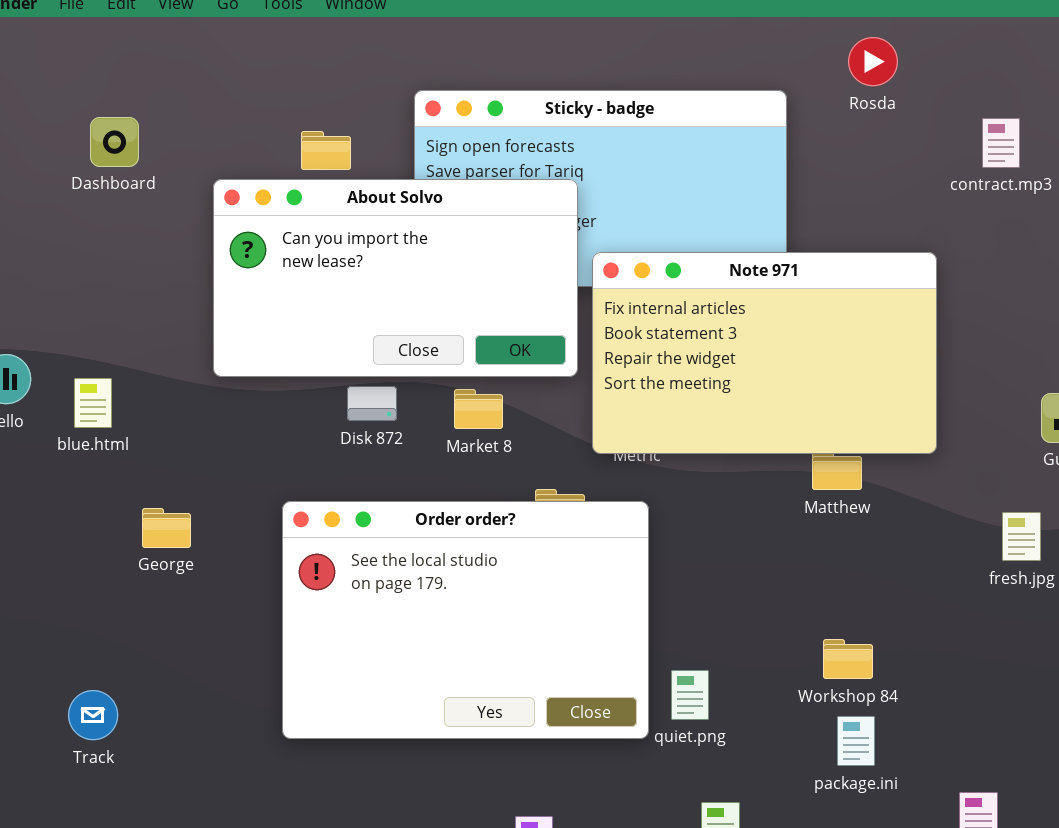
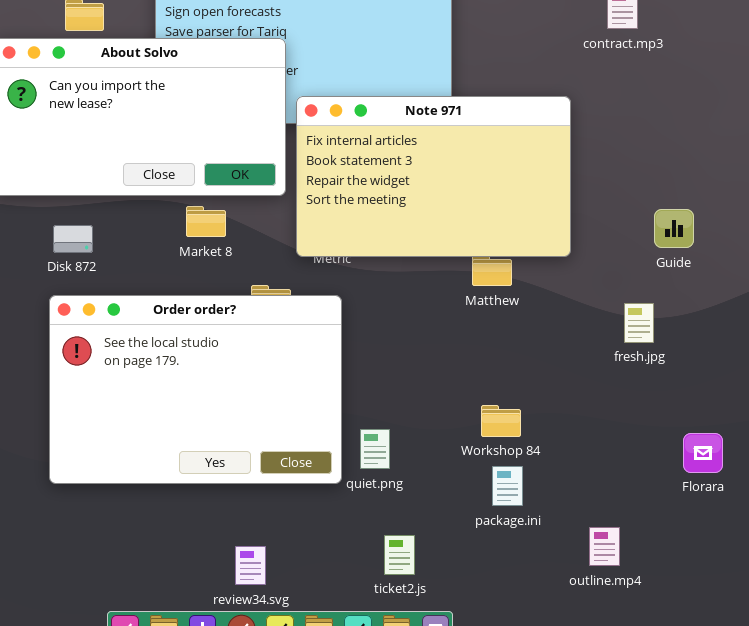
Disk 872: [347,386,397,421] -> [53,225,93,253], moved

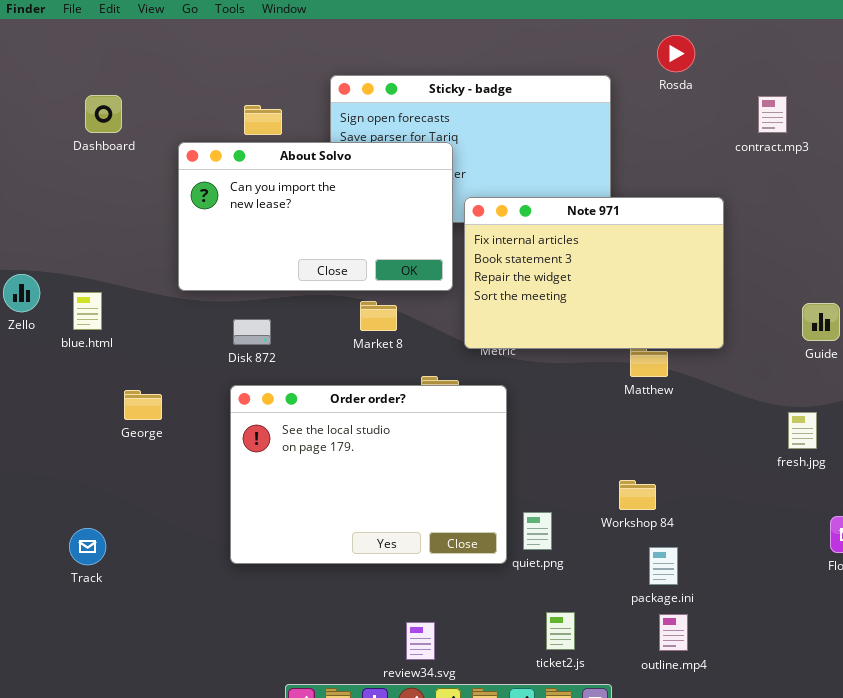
fresh.jpg: [624,303,654,343] -> [788,412,817,449], moved
Workshop 84: [481,405,521,437] -> [619,480,656,510], moved
outline.mp4: [589,527,620,566] -> [659,614,688,651], moved

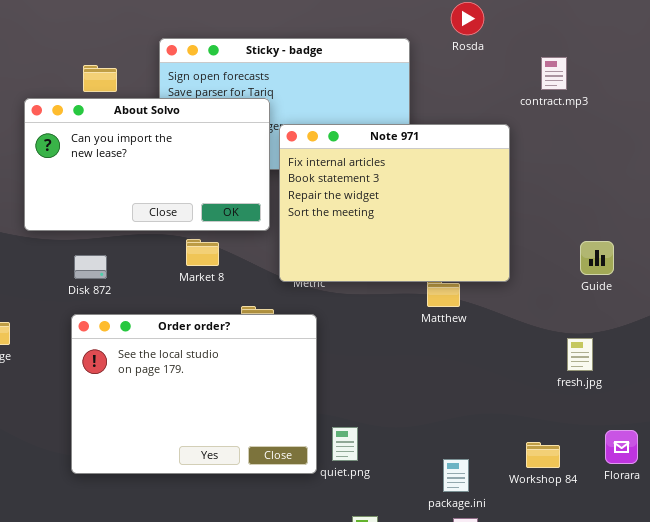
Note 971: [464,197,724,349] -> [279,124,510,282], resized
Workshop 84: [619,480,656,510] -> [526,442,560,468], moved

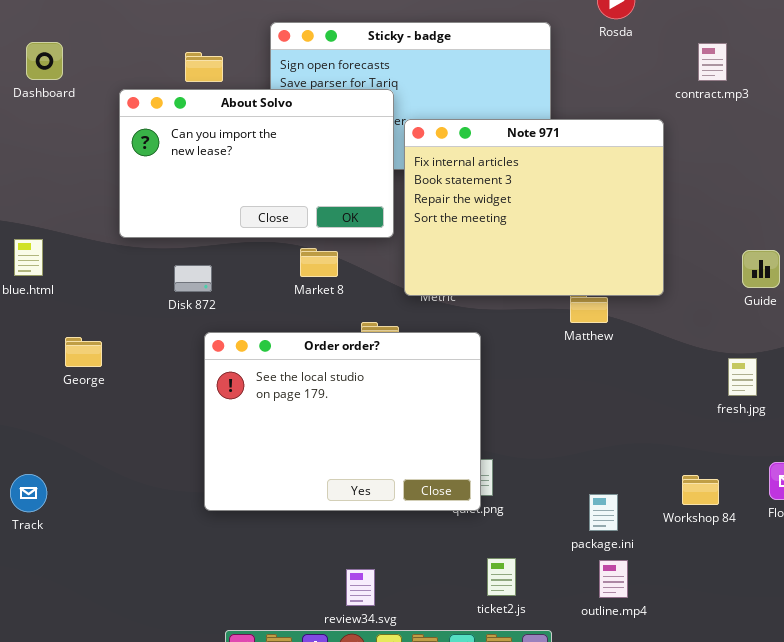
Order order?: [71,314,317,474] -> [204,332,481,511], moved

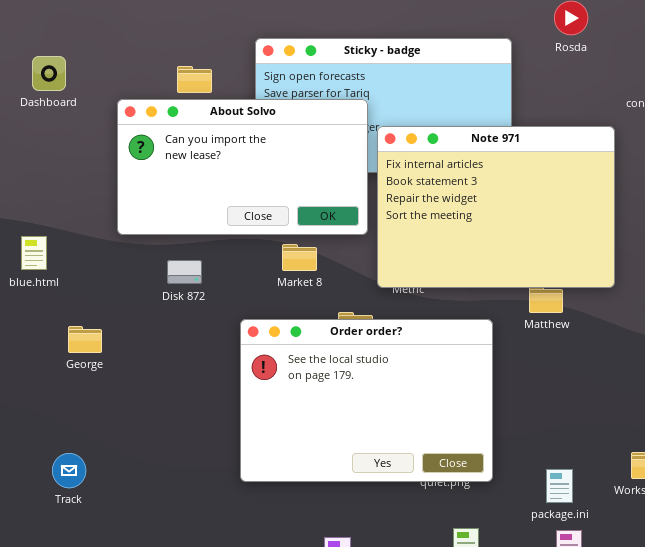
Order order?: [204,332,481,511] -> [240,319,493,482], moved
Track: [10,474,47,512] -> [52,453,86,488], moved

